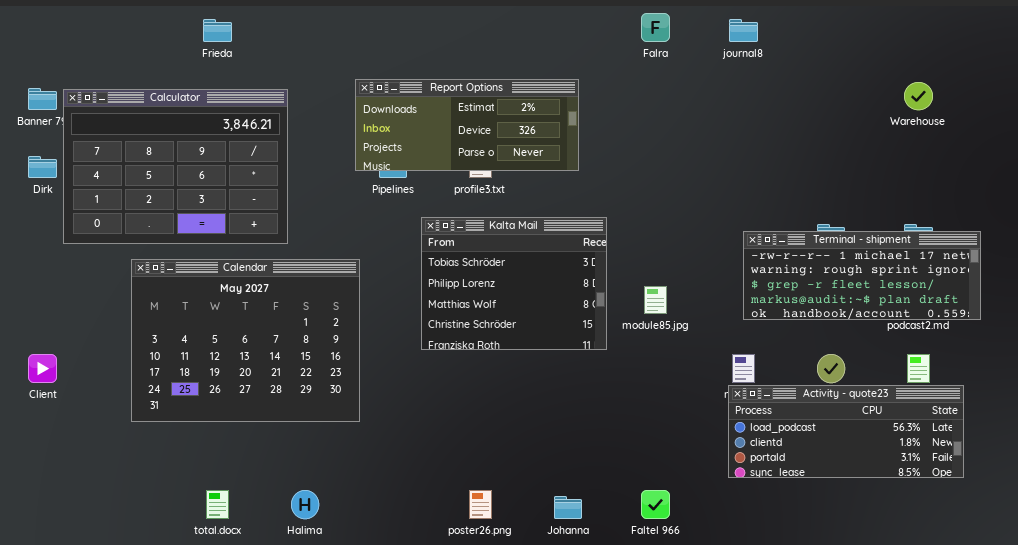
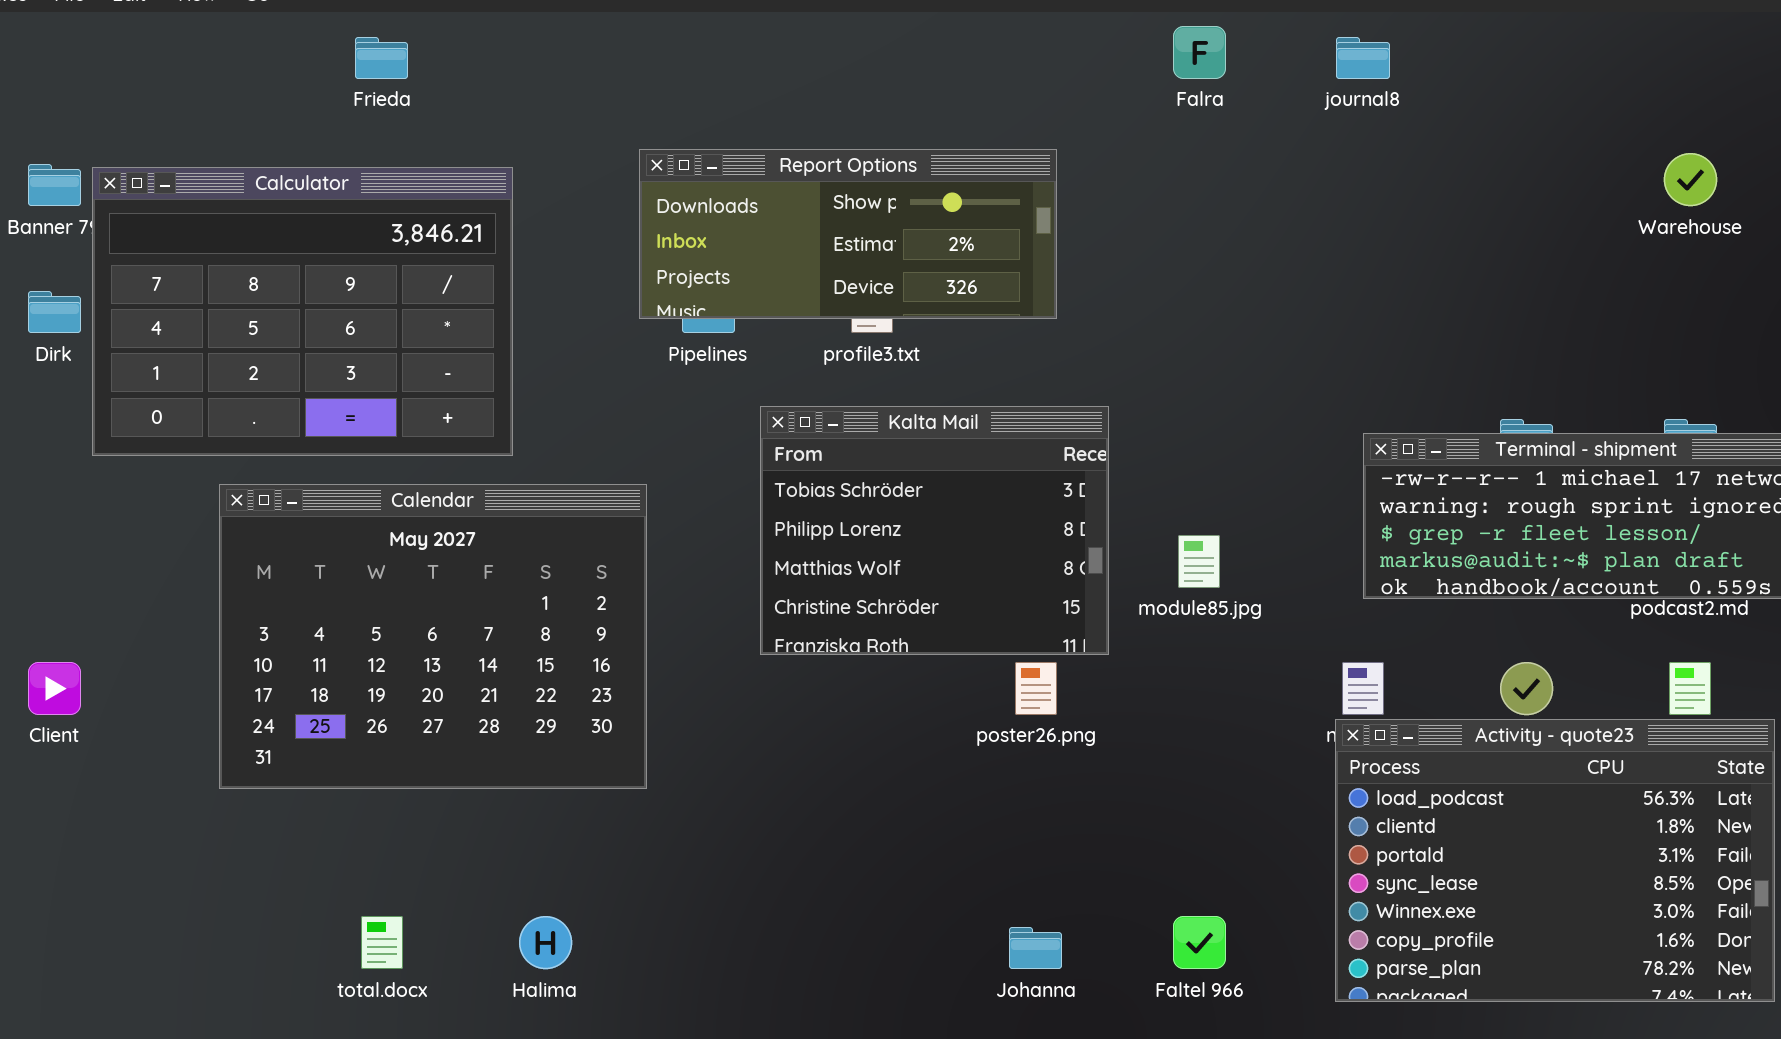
Report Options: [355,79,579,171] -> [639,149,1057,319], scrolled up 1 row
Activity - quote23: [728,385,964,478] -> [1335,719,1775,1002], resized
poster26.png: [469,490,492,519] -> [1015,662,1057,715], moved

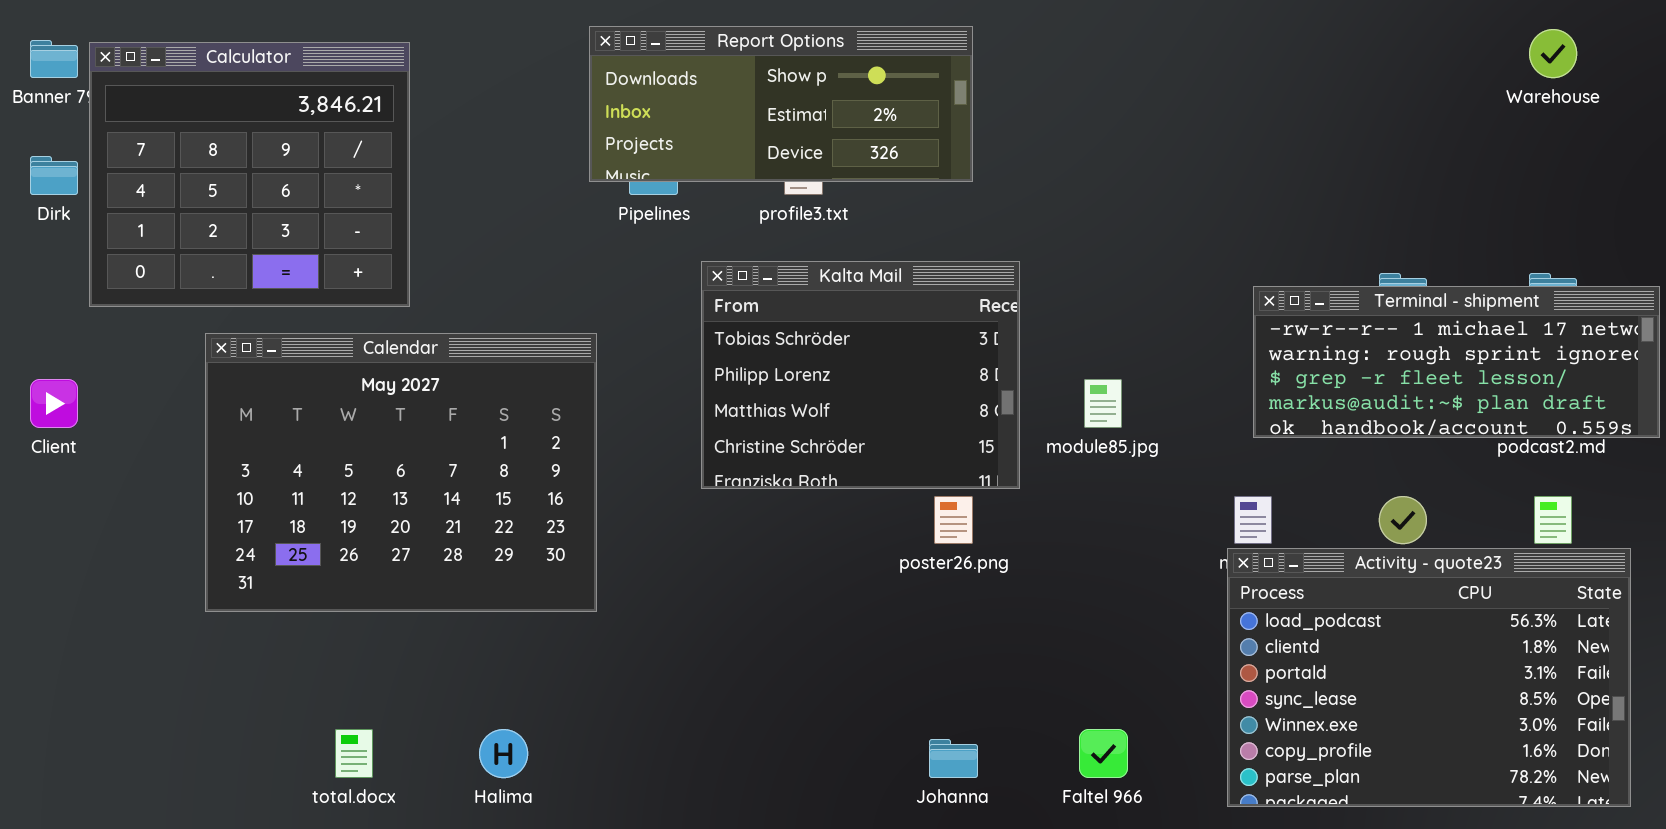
Calculator: [92,167,513,456] -> [89,42,410,307], resized
Client: [28,662,81,715] -> [30,379,78,428], moved

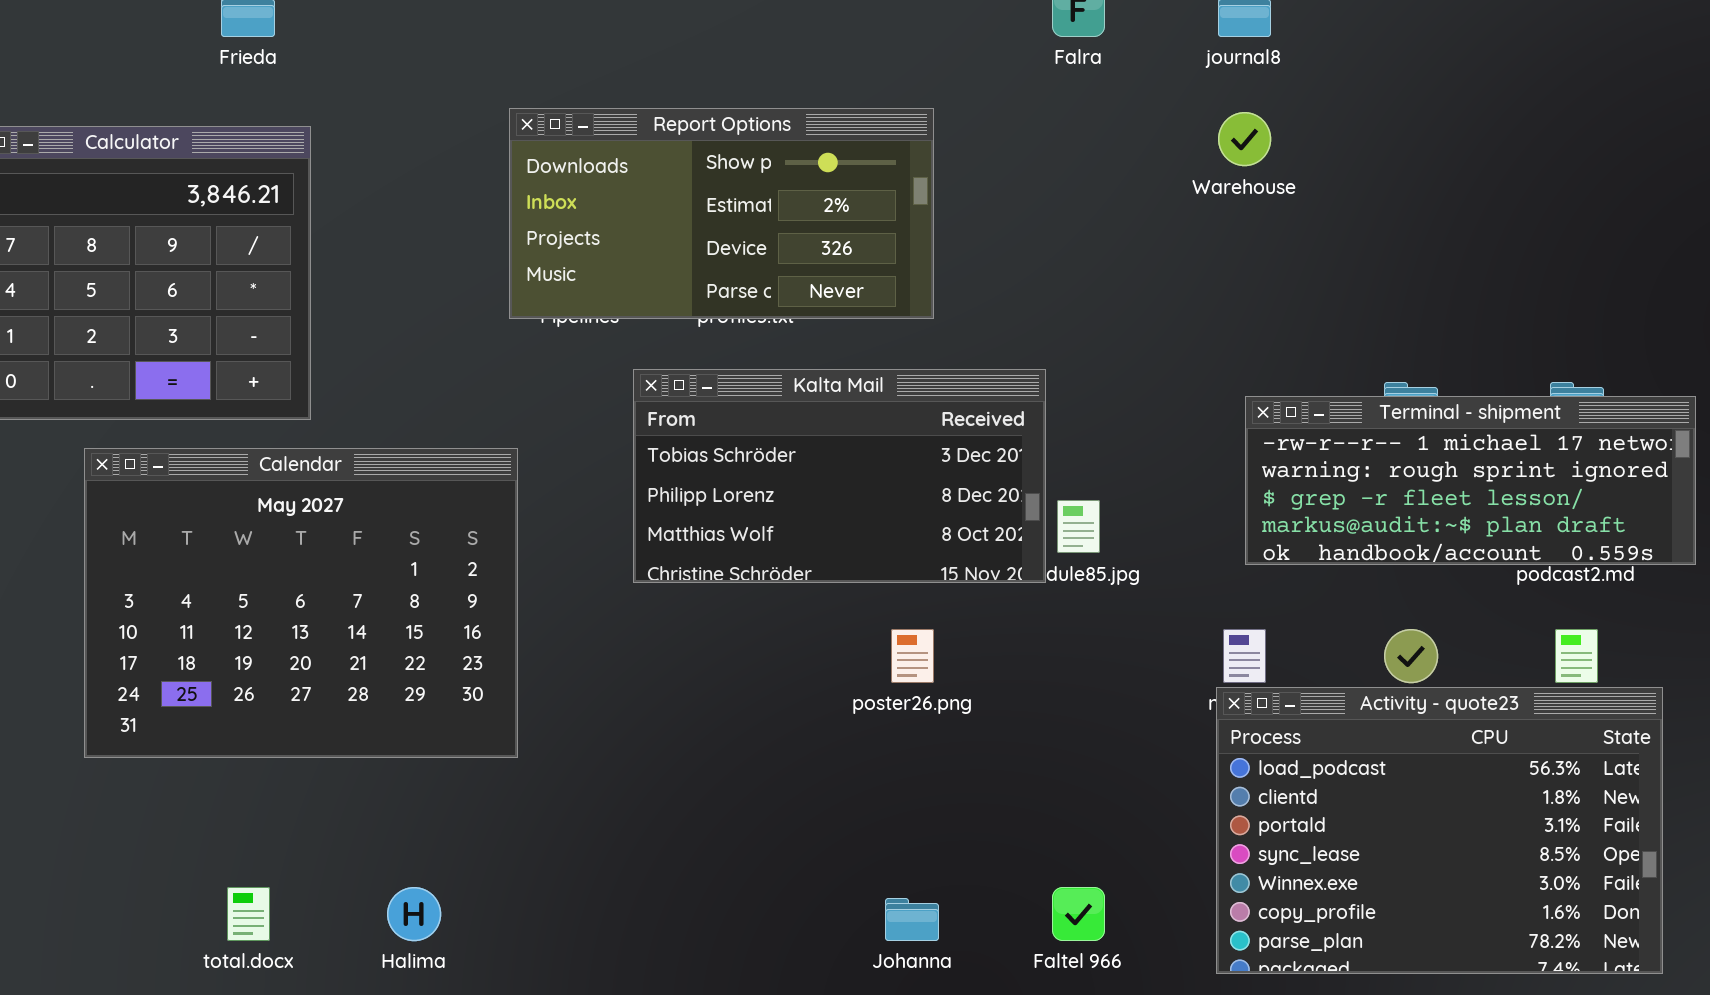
Report Options: [589,26,973,182] -> [509,108,934,319], resized
Warehouse: [1529,29,1577,78] -> [1218,112,1271,166], moved
Kalta Mail: [701,261,1020,489] -> [633,369,1046,583], resized

